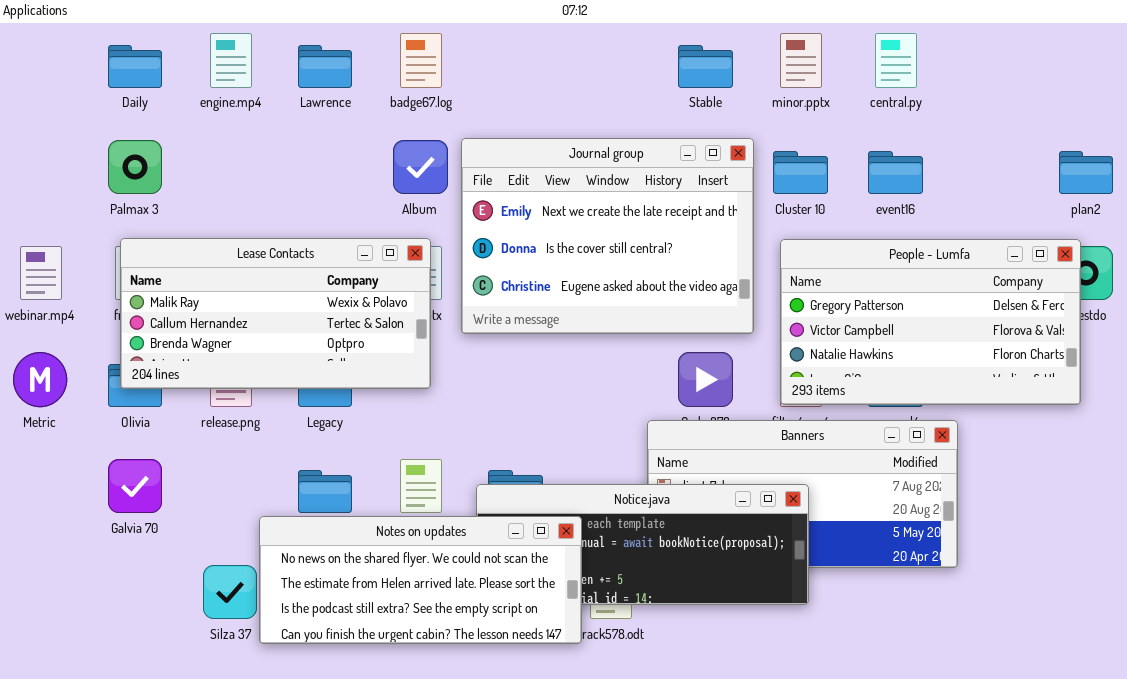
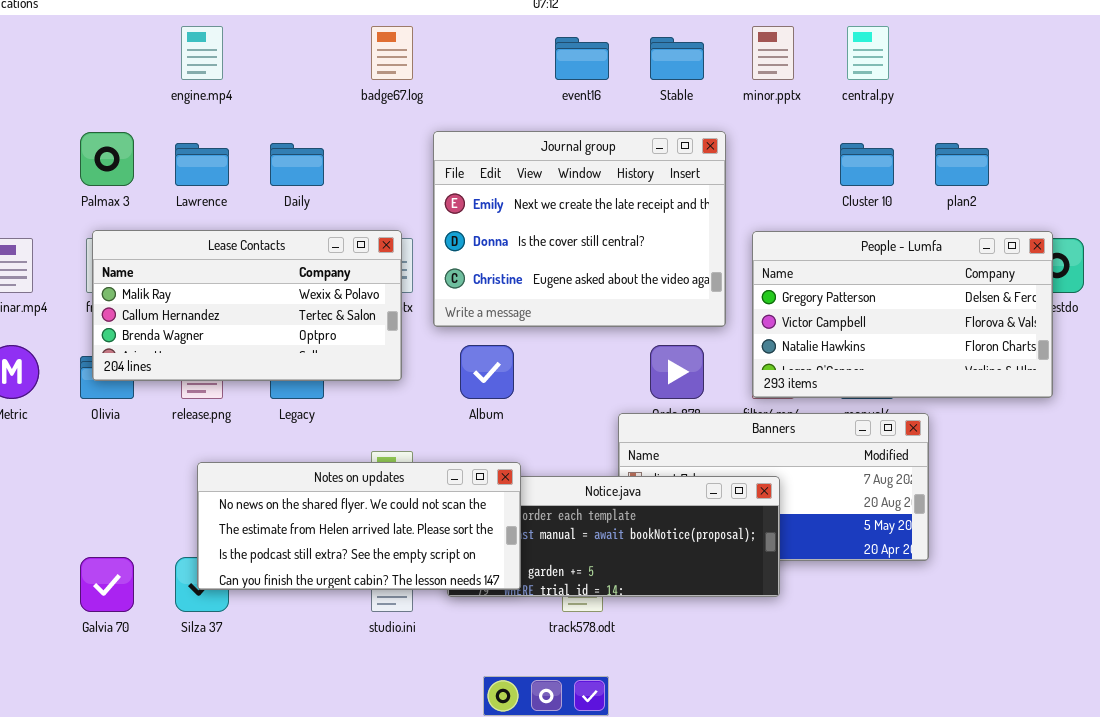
Daily: [108,45,162,88] -> [270,143,324,186], moved
Lawrence: [298,45,352,88] -> [175,143,229,186], moved
Album: [393,140,448,194] -> [460,345,514,399], moved
Cluster 10: [773,151,828,194] -> [840,143,894,186], moved
event16: [868,151,923,194] -> [555,37,609,80], moved
plan2: [1059,151,1113,194] -> [935,143,989,186], moved
Galvia 70: [108,459,162,513] -> [80,557,134,612], moved
Notes on updates: [259,516,582,644] -> [197,462,521,590], moved

